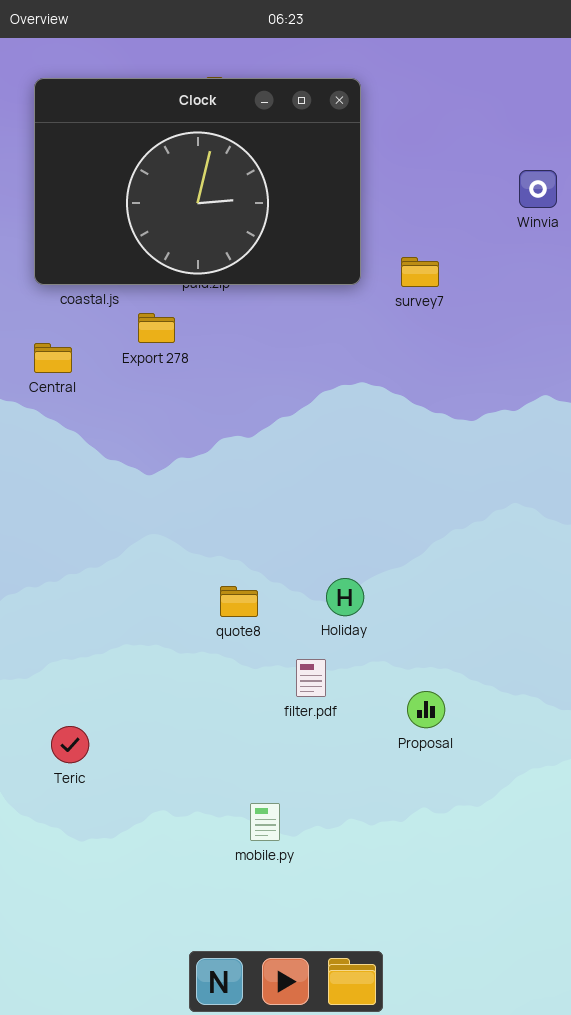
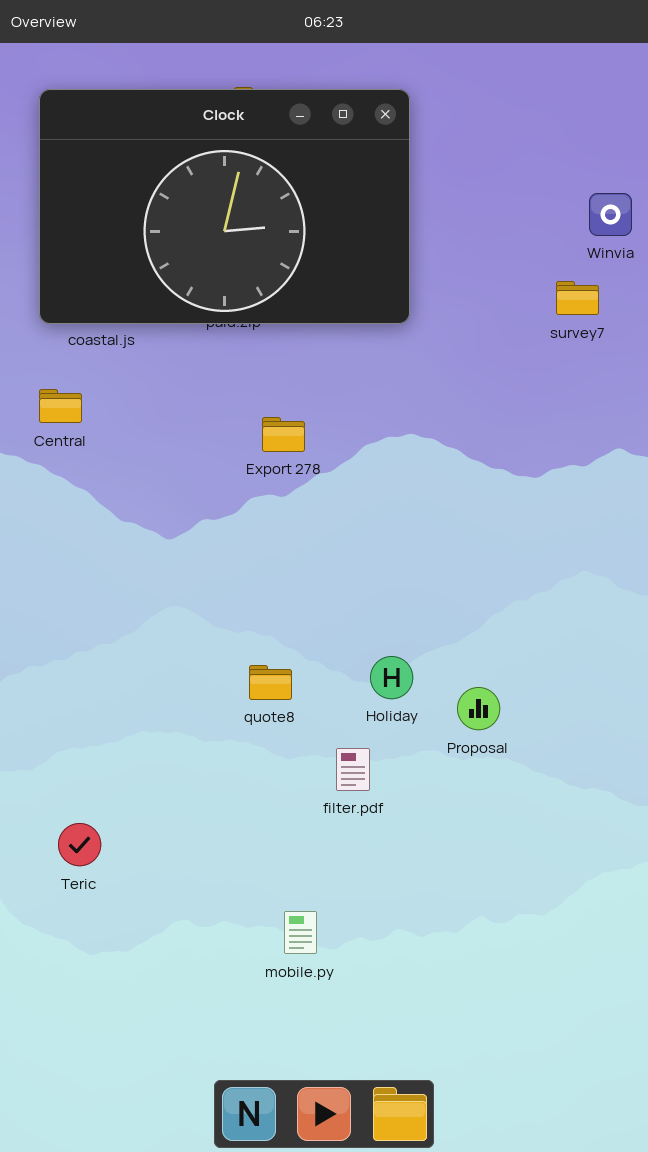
survey7: [401,257,439,287] -> [556,281,599,315], moved
Export 278: [138,313,175,343] -> [262,417,305,452], moved
Proposal: [407,691,445,728] -> [457,687,500,730], moved

